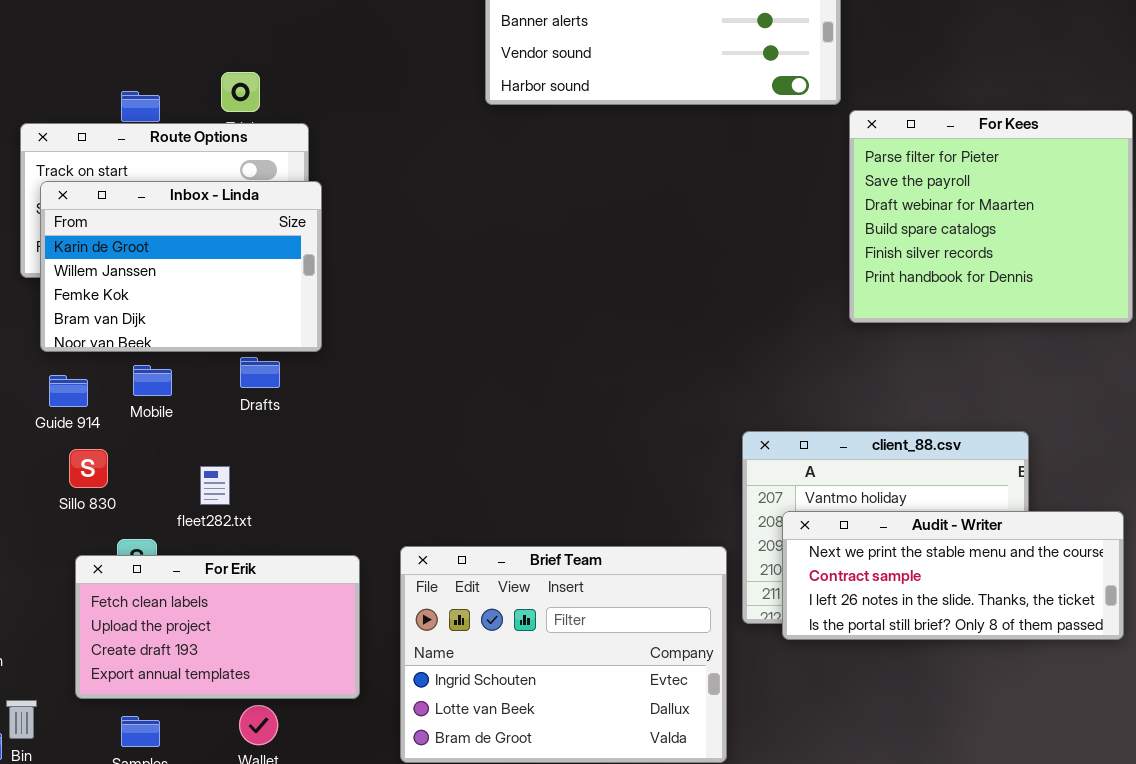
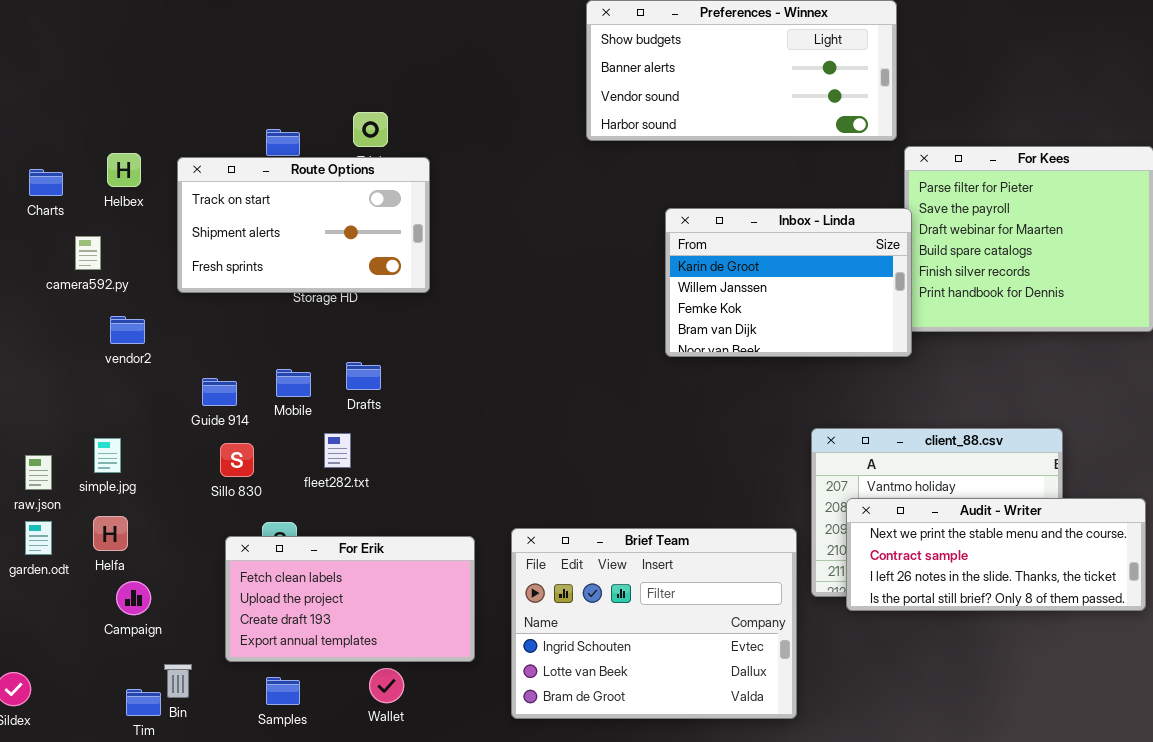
Inbox - Linda: [40,181,322,352] -> [665,208,912,357], moved
Drafts: [240,357,280,388] -> [346,362,381,390], moved
fleet282.txt: [200,466,230,505] -> [324,433,351,468], moved

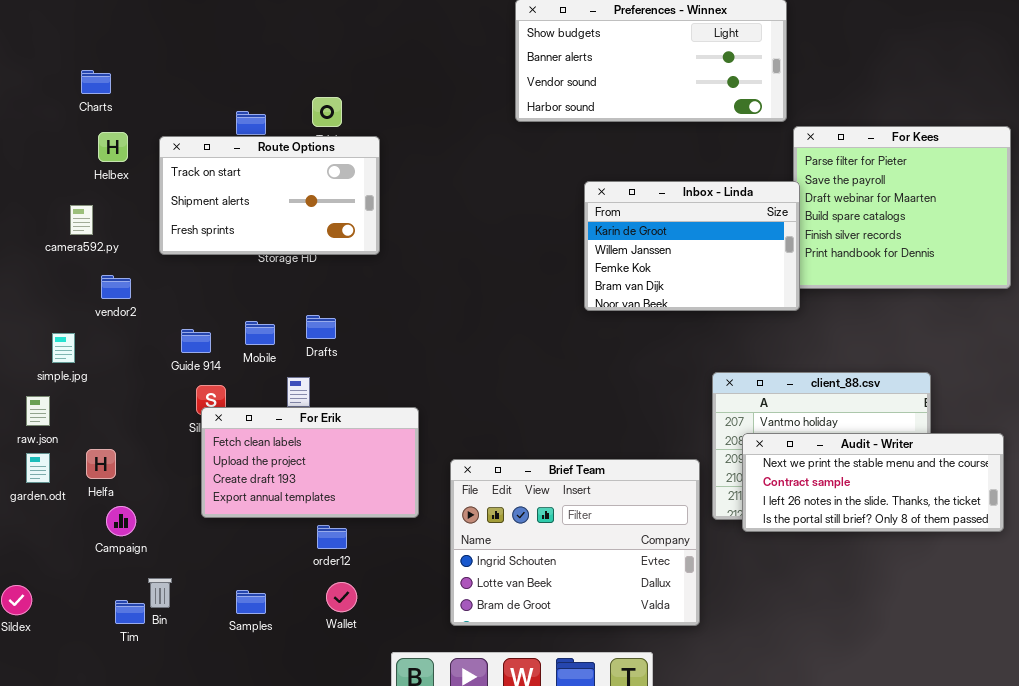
Charts: [29,169,63,196] -> [81,70,111,94], moved
simple.jpg: [94,438,121,473] -> [52,333,75,363], moved
For Erik: [225,536,475,662] -> [201,407,419,518], moved

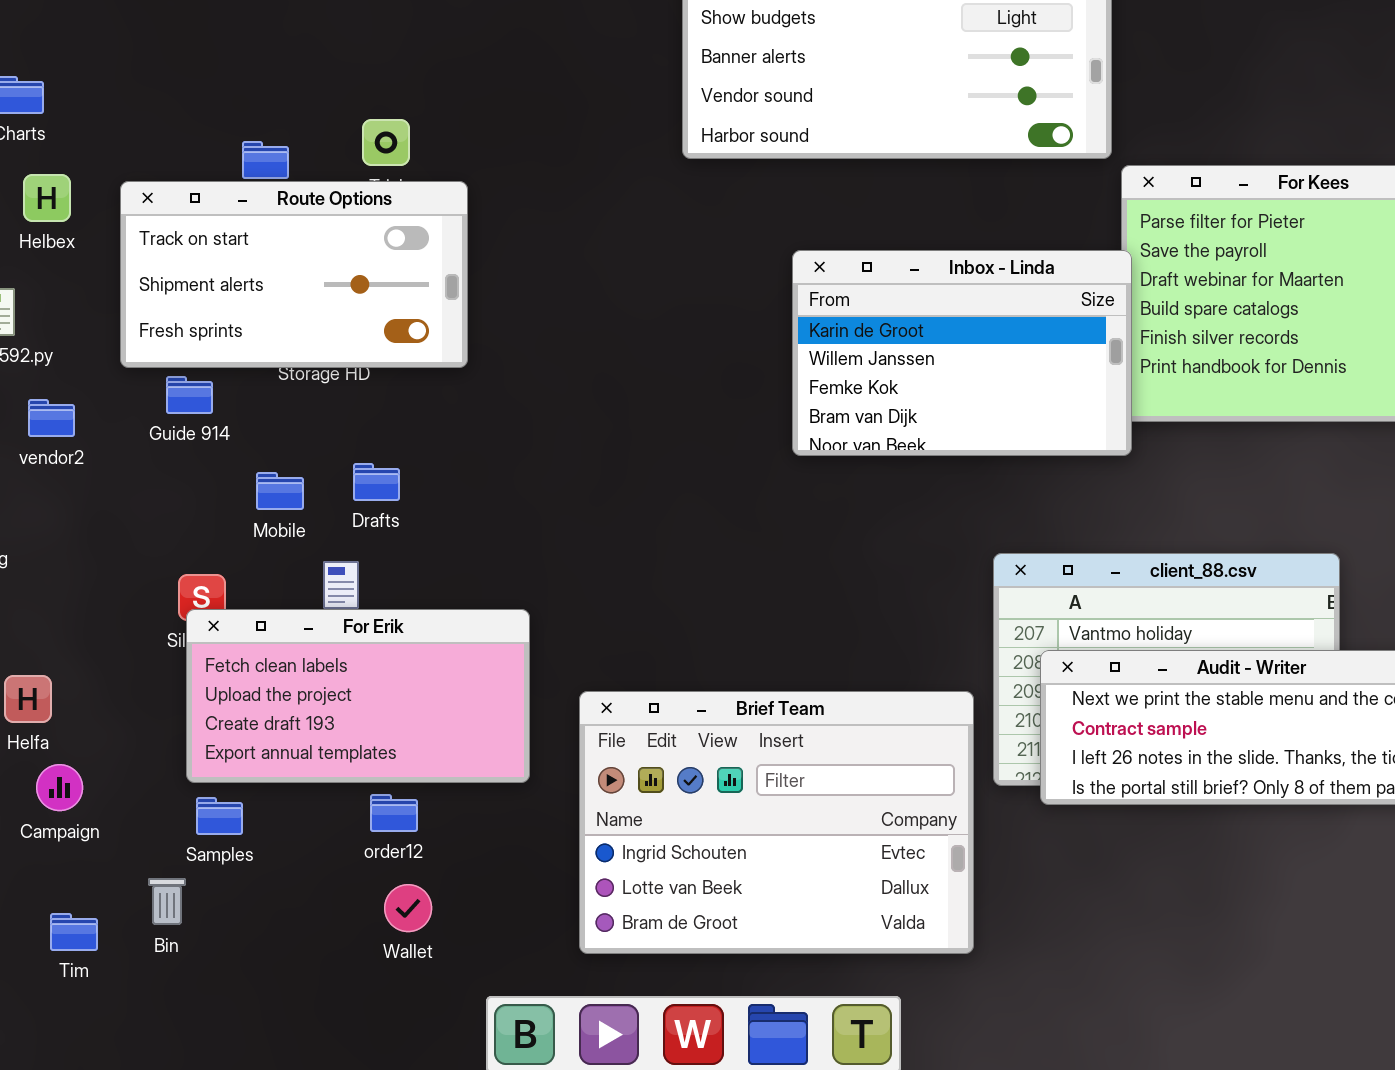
Guide 914: [181,329,211,353] -> [166,376,213,414], moved
Bin: [148,578,172,608] -> [148,878,186,925], moved
Samples: [236,590,266,614] -> [196,797,243,835], moved

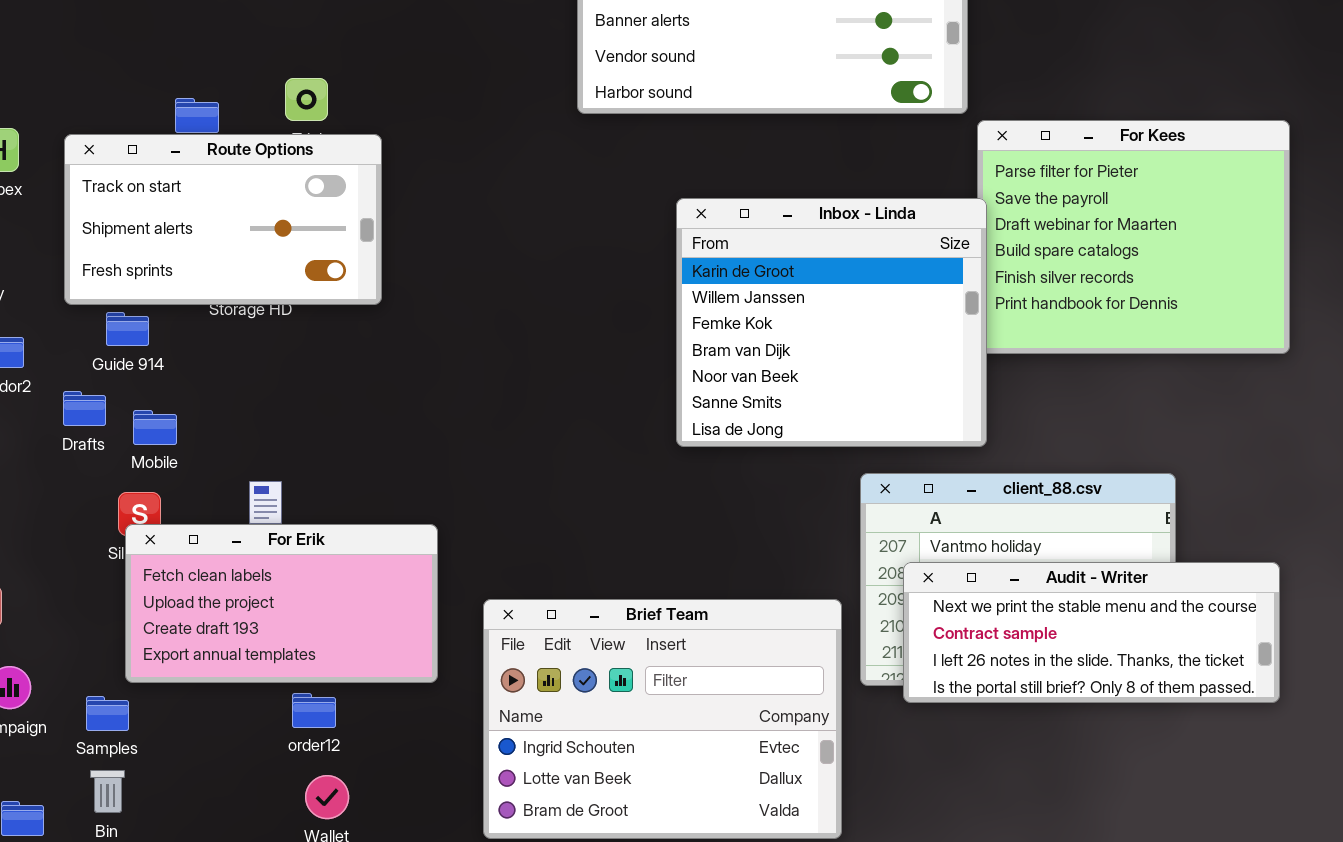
Inbox - Linda: [792,250,1132,456] -> [676,198,987,447], resized
Drafts: [353,463,400,501] -> [63,391,106,426], moved
Mobile: [256,472,304,510] -> [133,410,177,445], moved
Samples: [196,797,243,835] -> [86,696,129,731], moved

